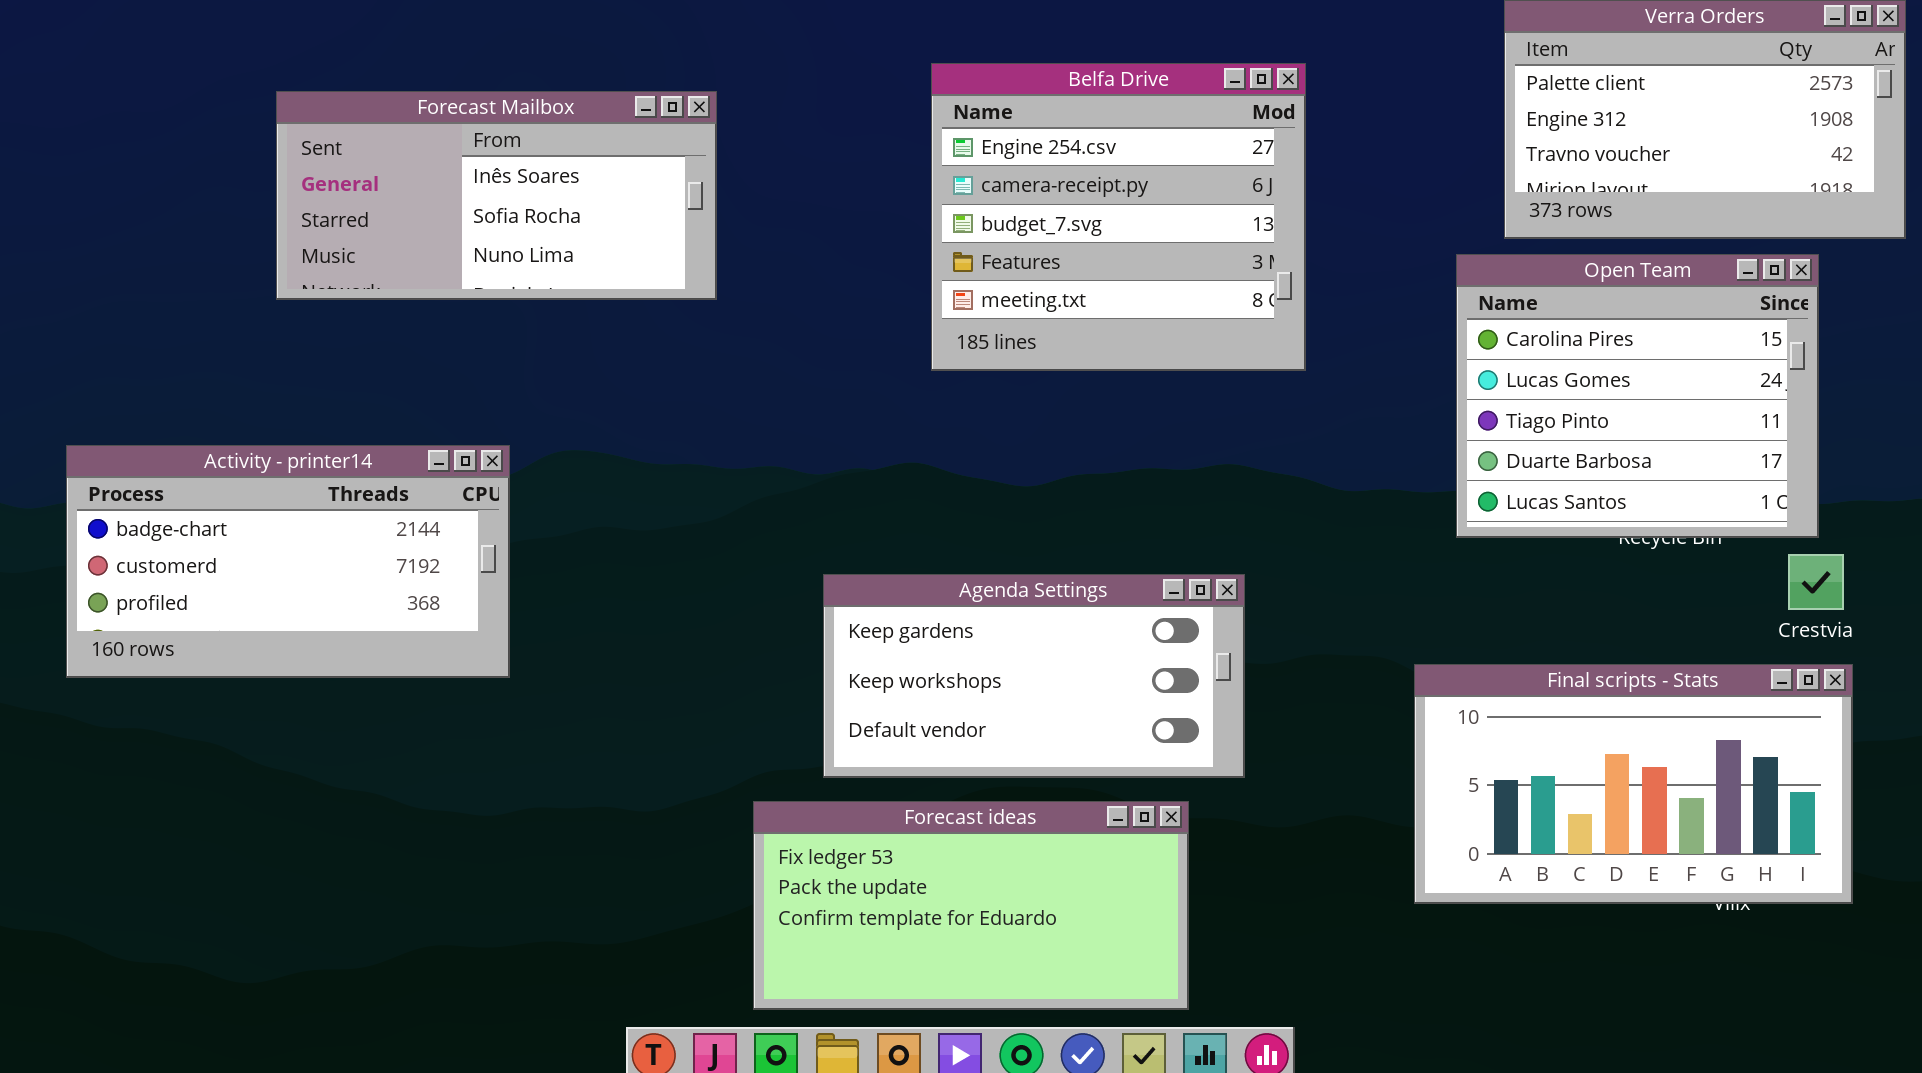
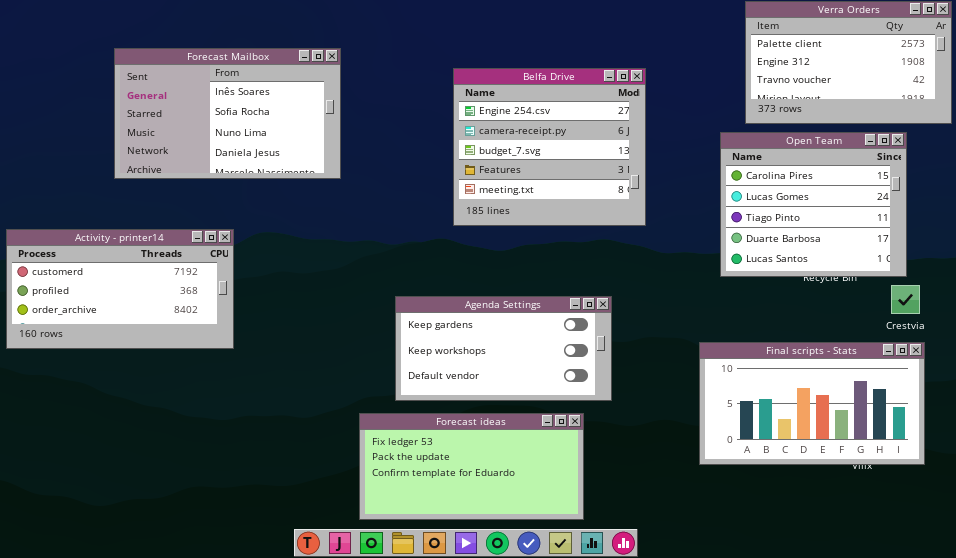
Belfa Drive: [931,63,1306,371] -> [453,68,646,226], moved
Forecast Mailbox: [276,91,717,300] -> [114,48,341,179], resized
Activity - printer14: [66,445,510,678] -> [6,229,234,349], scrolled down 1 row

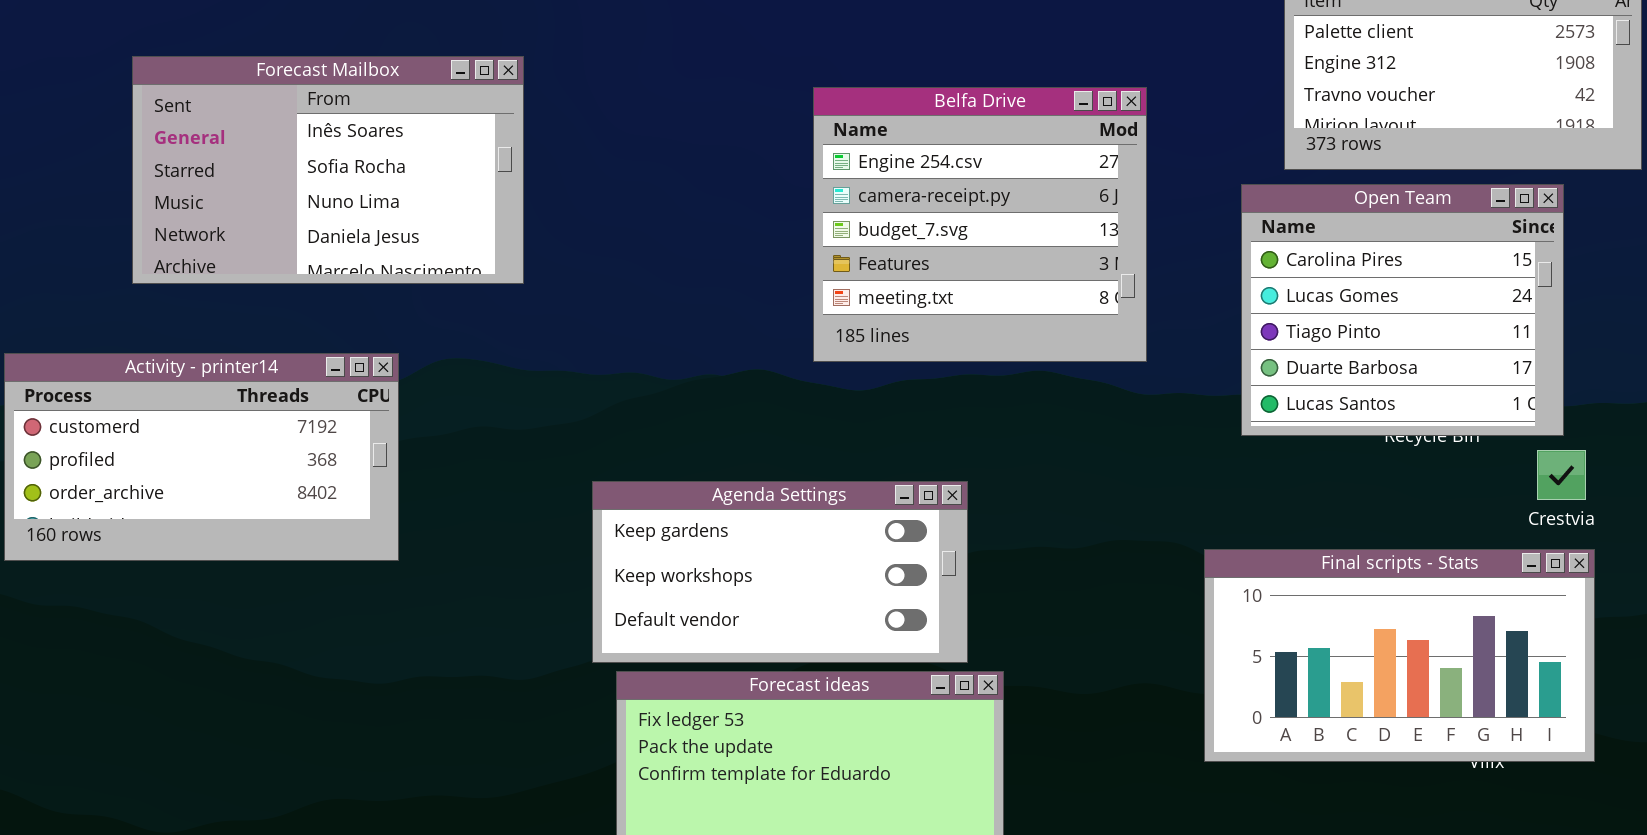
Forecast Mailbox: [114,48,341,179] -> [132,56,524,284], moved
Belfa Drive: [453,68,646,226] -> [813,87,1147,362], moved
Agenda Settings: [395,296,612,401] -> [592,481,968,663], moved

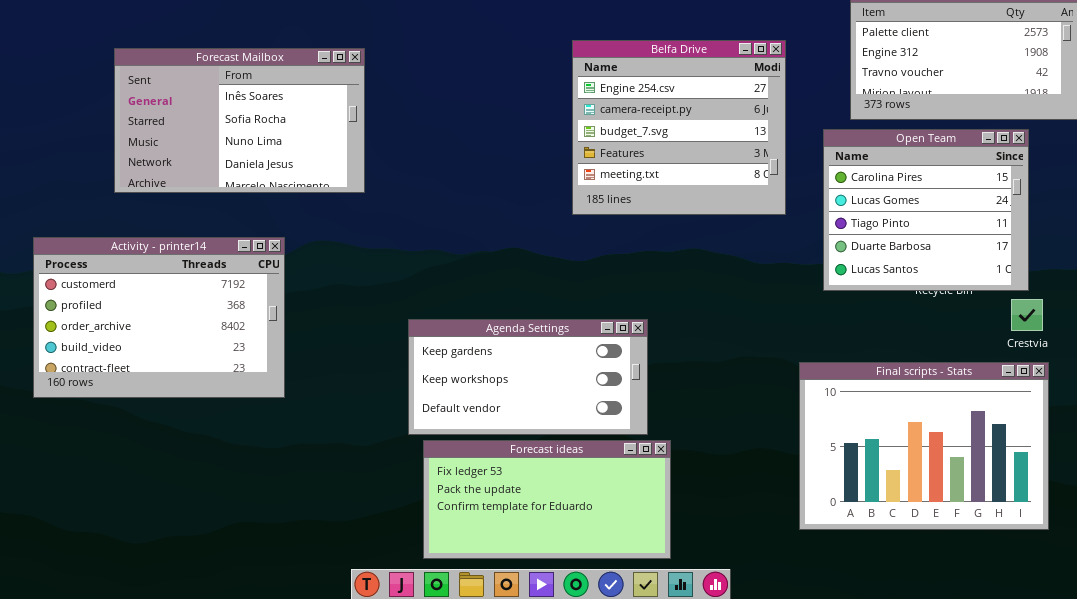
Belfa Drive: [813,87,1147,362] -> [572,40,786,215], moved
Activity - printer14: [4,353,399,561] -> [33,237,285,398], resized
Final scripts - Stats: [1204,549,1595,762] -> [799,362,1049,530], resized

